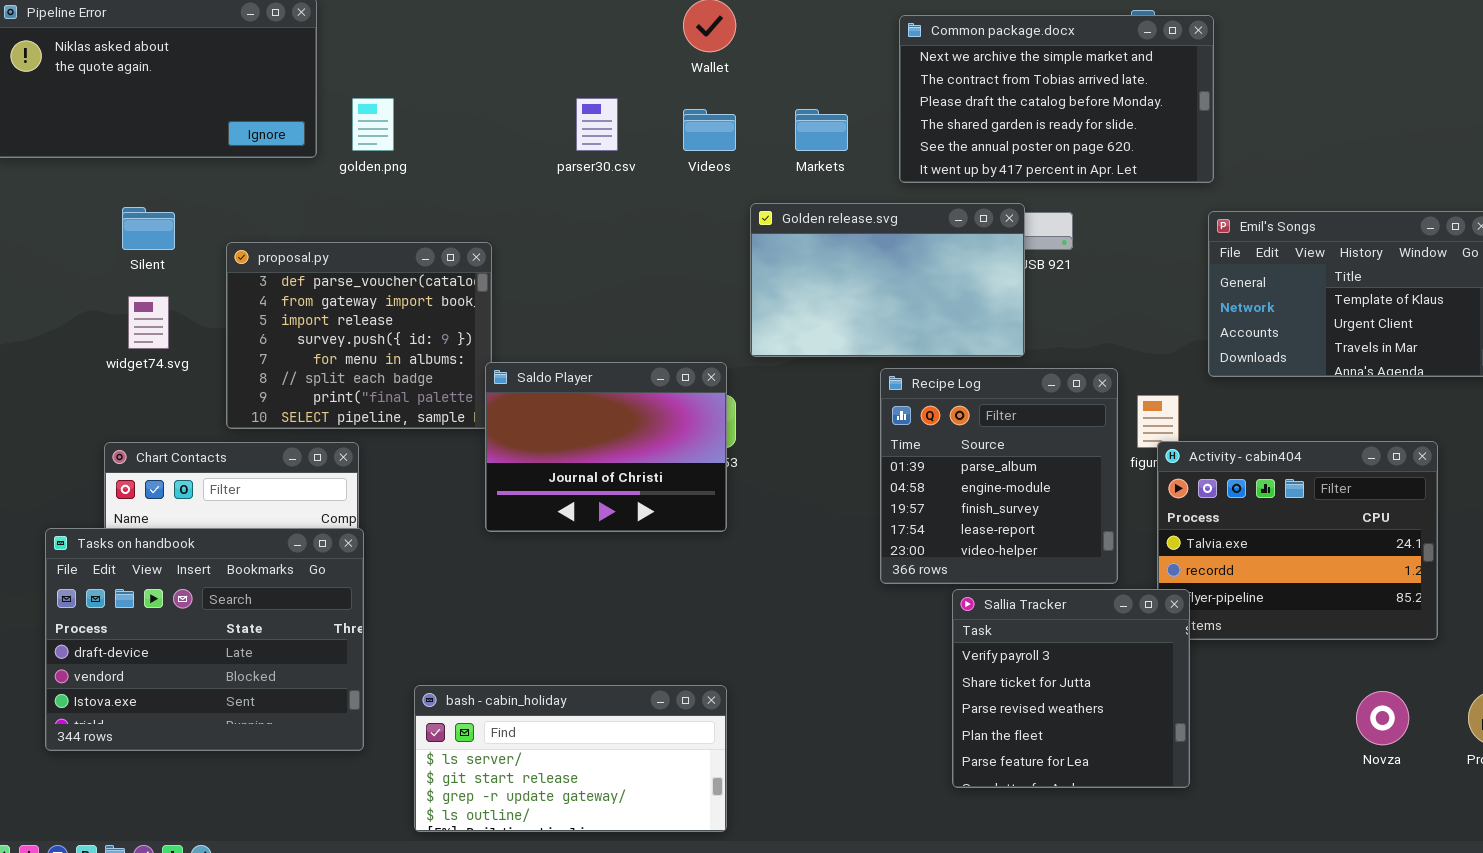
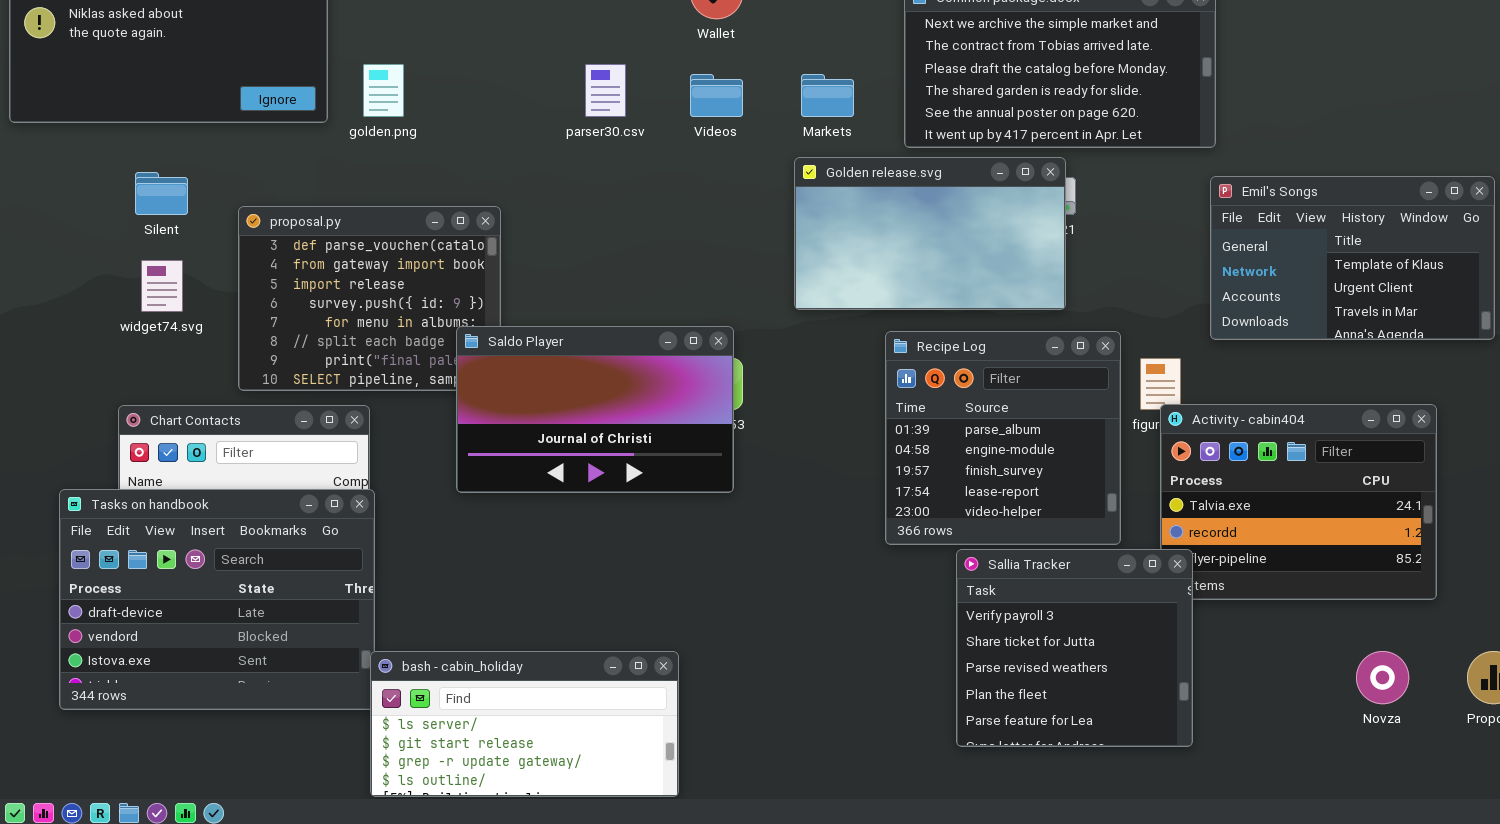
Golden release.svg: [750,203,1025,357] -> [794,157,1066,310], moved
Saldo Player: [485,362,727,532] -> [456,326,734,493], resized
bash - cabin_holiday: [414,685,727,832] -> [370,651,679,797], moved

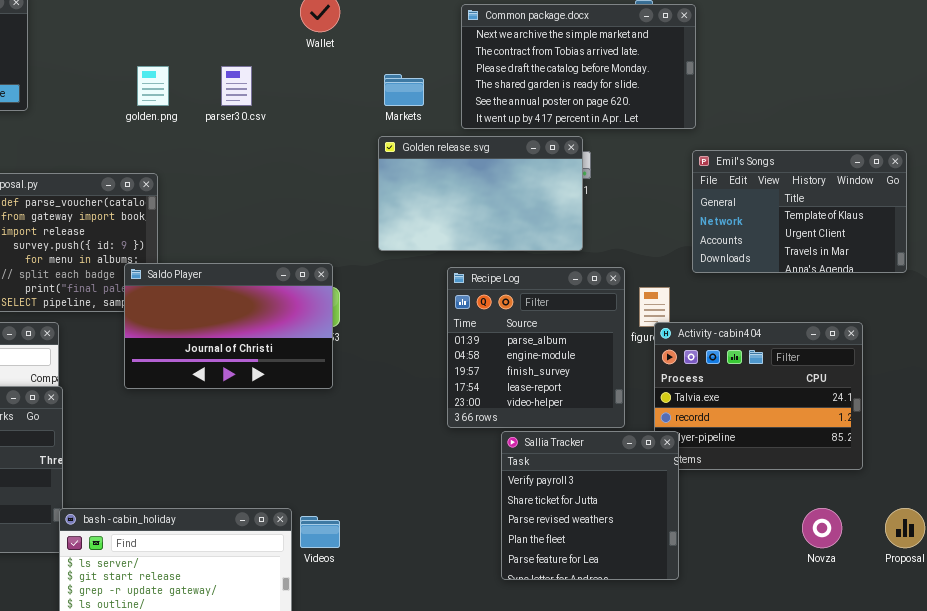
golden.png: [363,64,404,117] -> [137,66,169,106], moved
Videos: [690,74,743,117] -> [300,516,340,548], moved

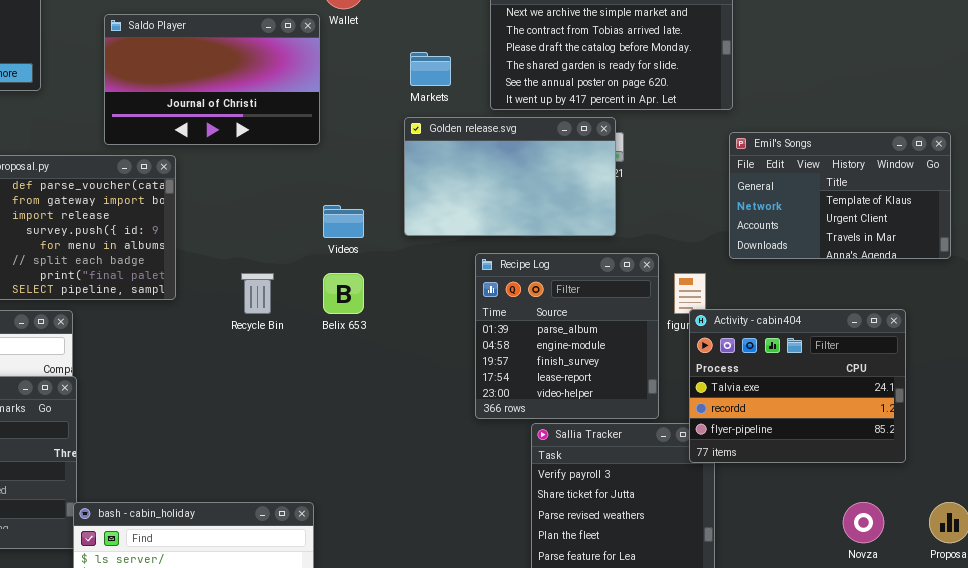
Saldo Player: [124,263,333,389] -> [104,14,320,145], moved
Activity - cabin404: [654,322,863,470] -> [689,309,906,463], raised
Videos: [300,516,340,548] -> [323,205,364,238], moved

